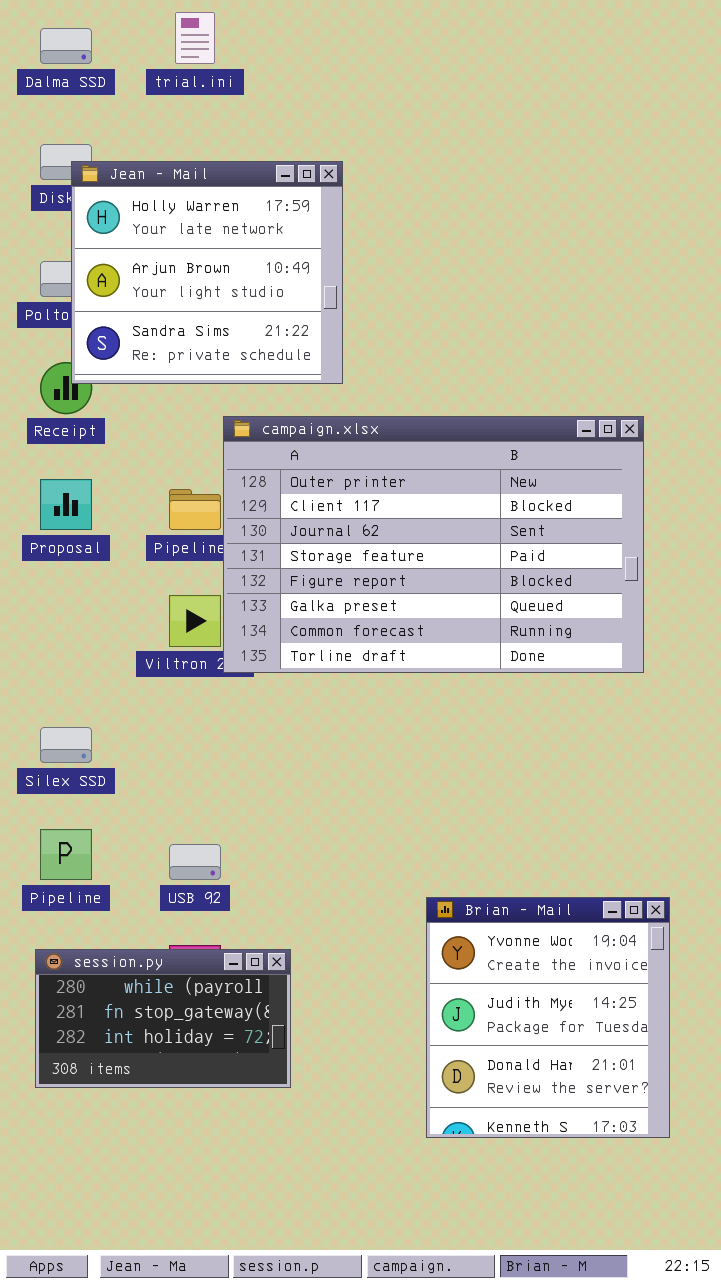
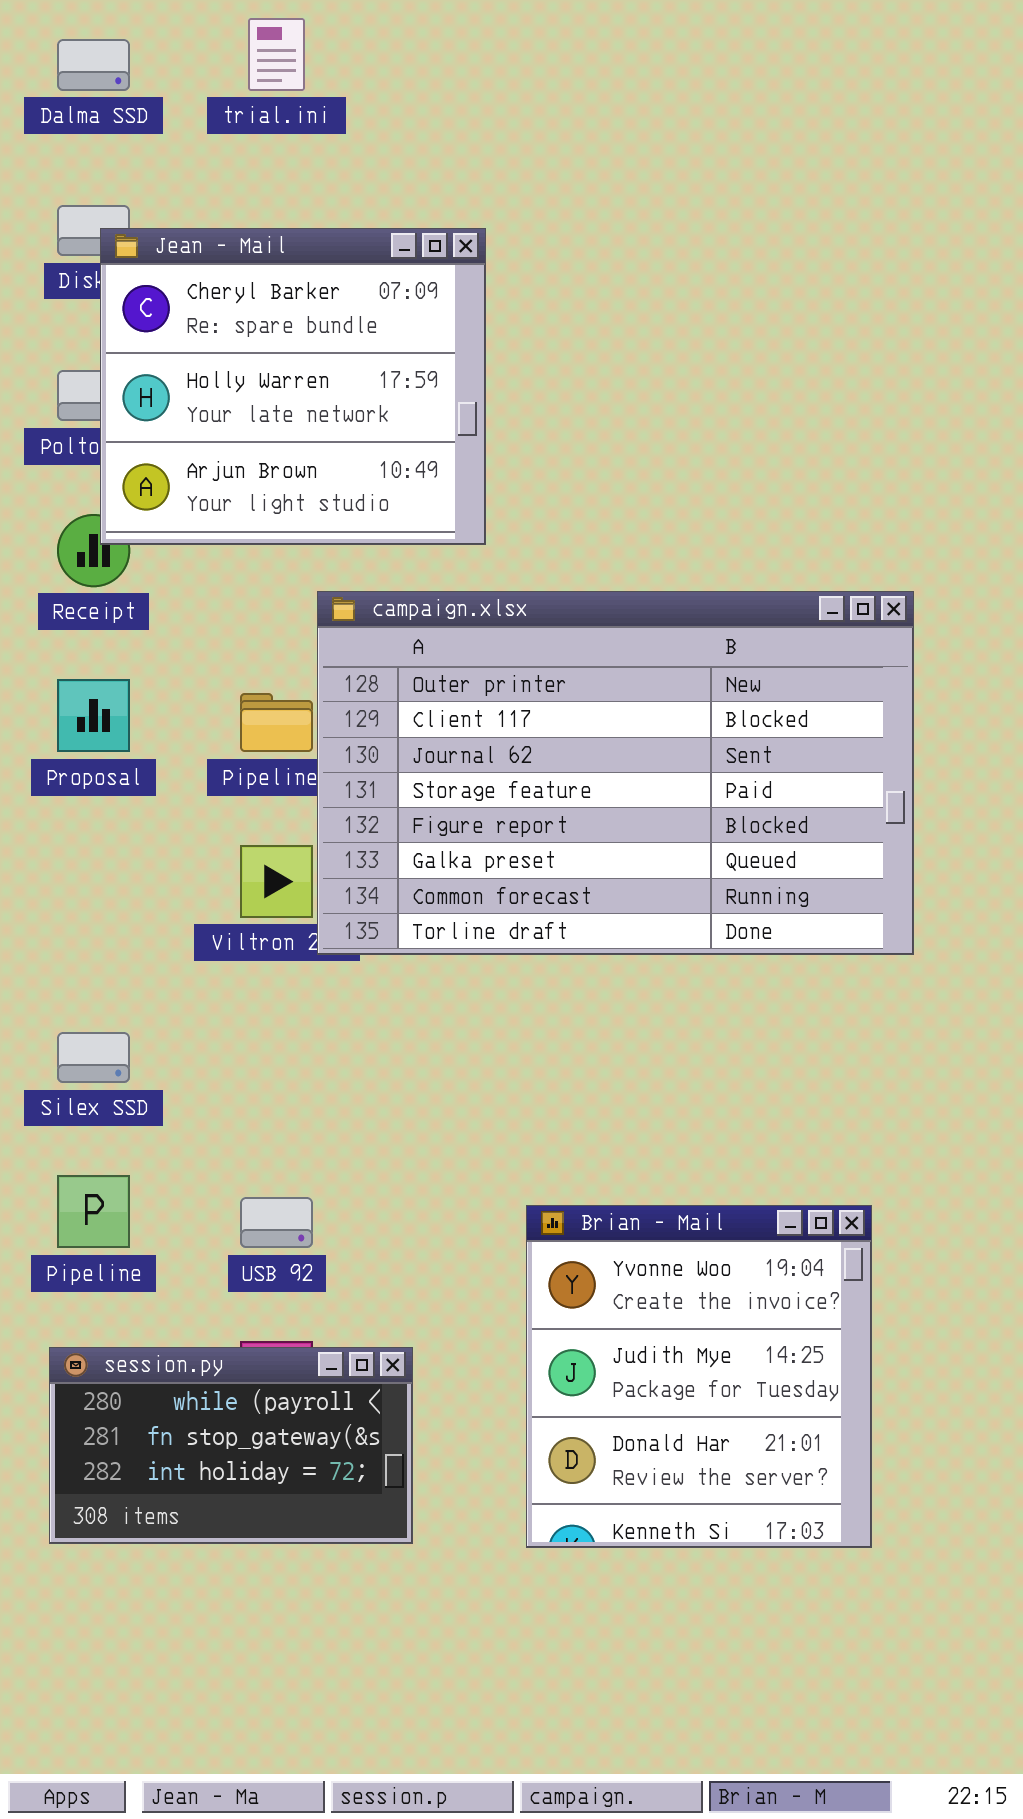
Jean - Mail: [71,161,343,384] -> [100,228,486,545], scrolled up 1 row
Brian - Mail: [426,897,670,1138] -> [526,1205,872,1548], moved

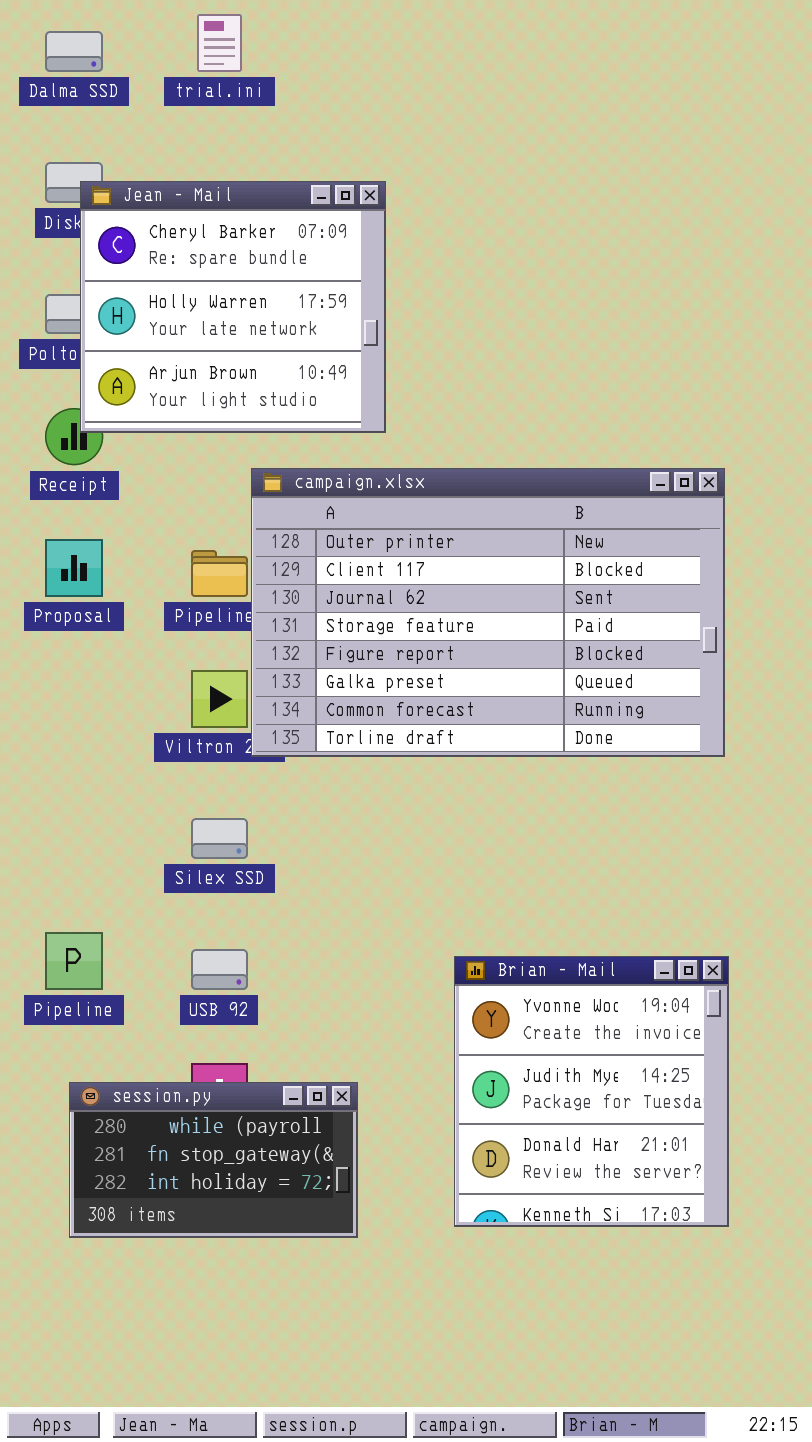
Silex SSD: [57,1032,130,1083] -> [191,818,248,859], moved
Brian - Mail: [526,1205,872,1548] -> [454,956,729,1227], moved
session.py: [49,1347,413,1544] -> [69,1082,358,1238], moved

